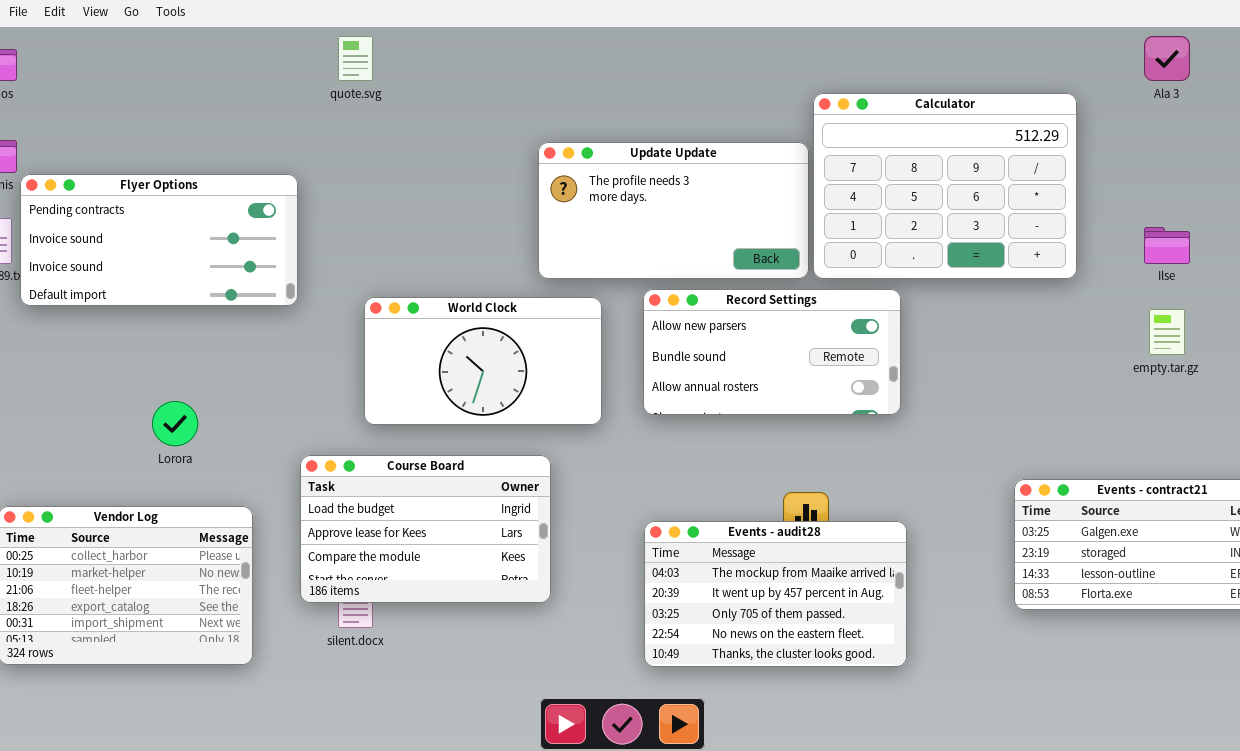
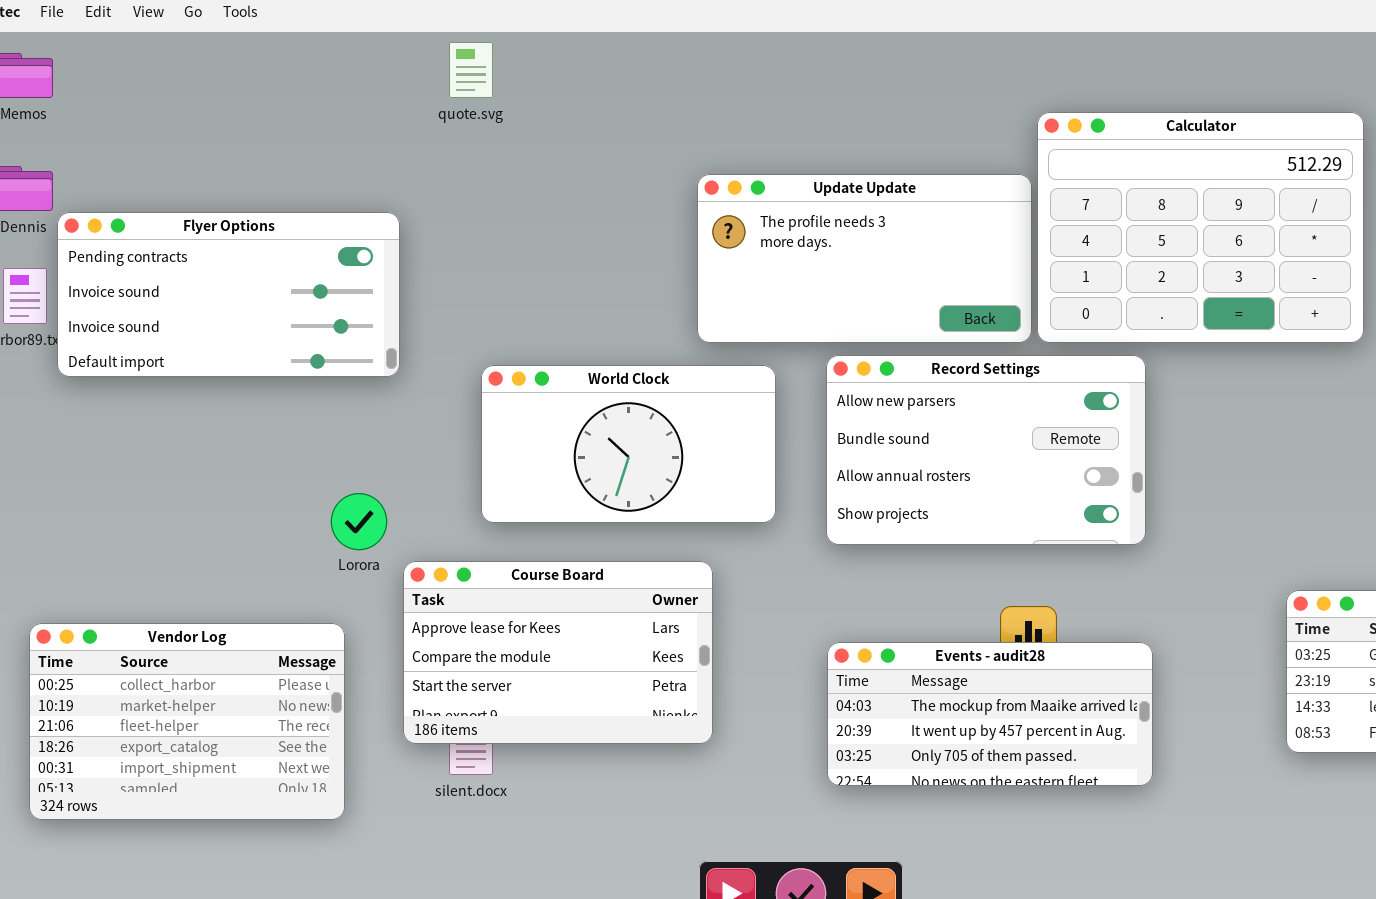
Record Settings: [643,289,901,415] -> [826,355,1146,545], resized
Lorora: [152,401,198,446] -> [331,493,387,550], moved
Course Board: [300,455,551,603] -> [403,561,713,744], scrolled down 1 row
Events - audit28: [644,521,907,667] -> [827,642,1153,786], resized

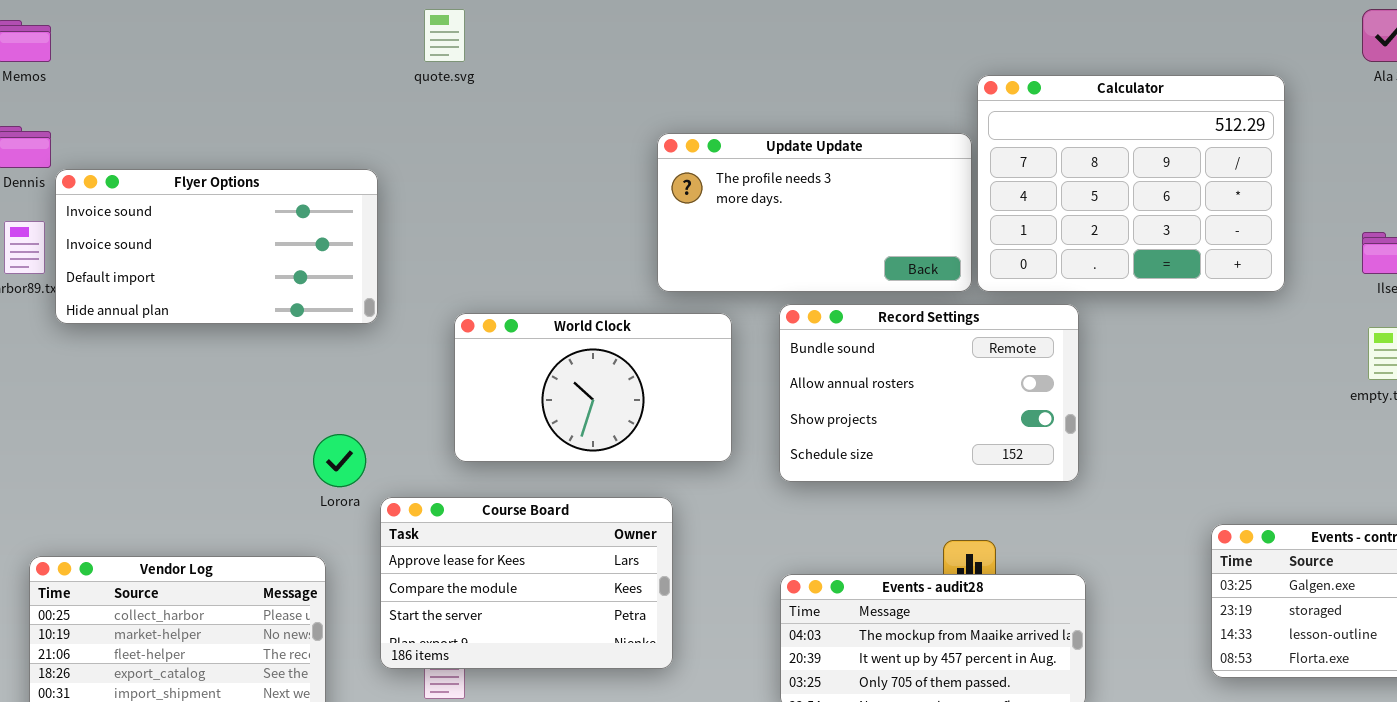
Flyer Options: [57,212,400,377] -> [55,169,378,324], scrolled down 1 row
Record Settings: [826,355,1146,545] -> [779,304,1079,482], scrolled down 1 row

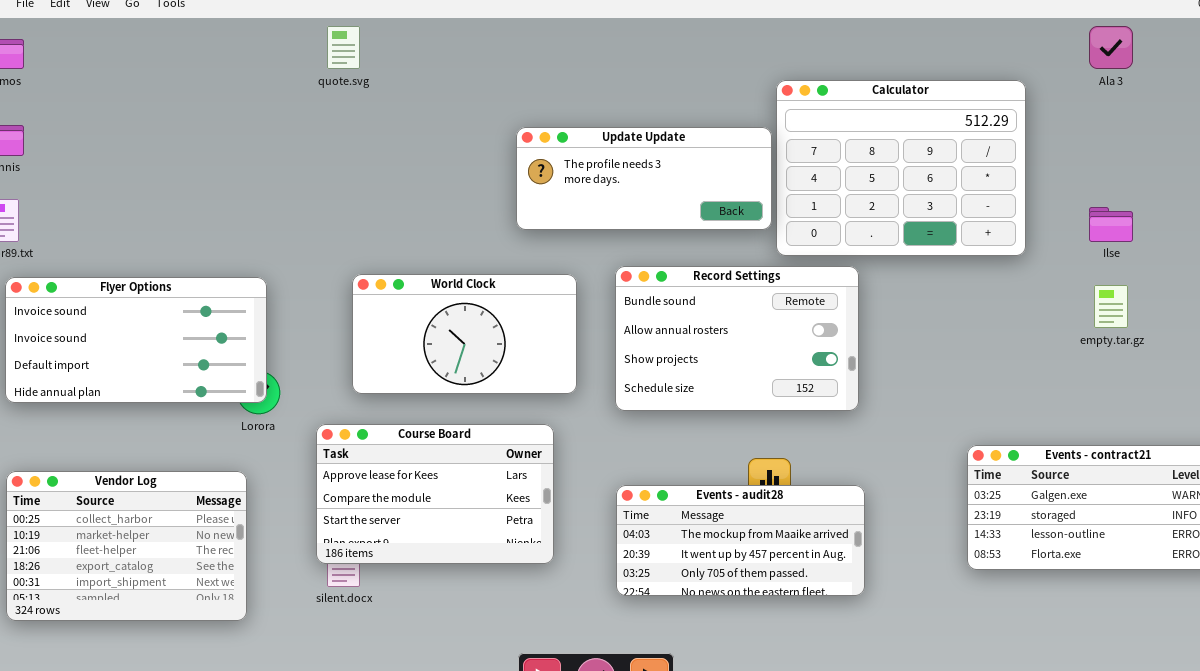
Update Update: [657,133,972,292] -> [516,127,772,230], resized
Flyer Options: [55,169,378,324] -> [5,277,267,403], moved
Course Board: [380,497,673,669] -> [316,424,554,564], moved

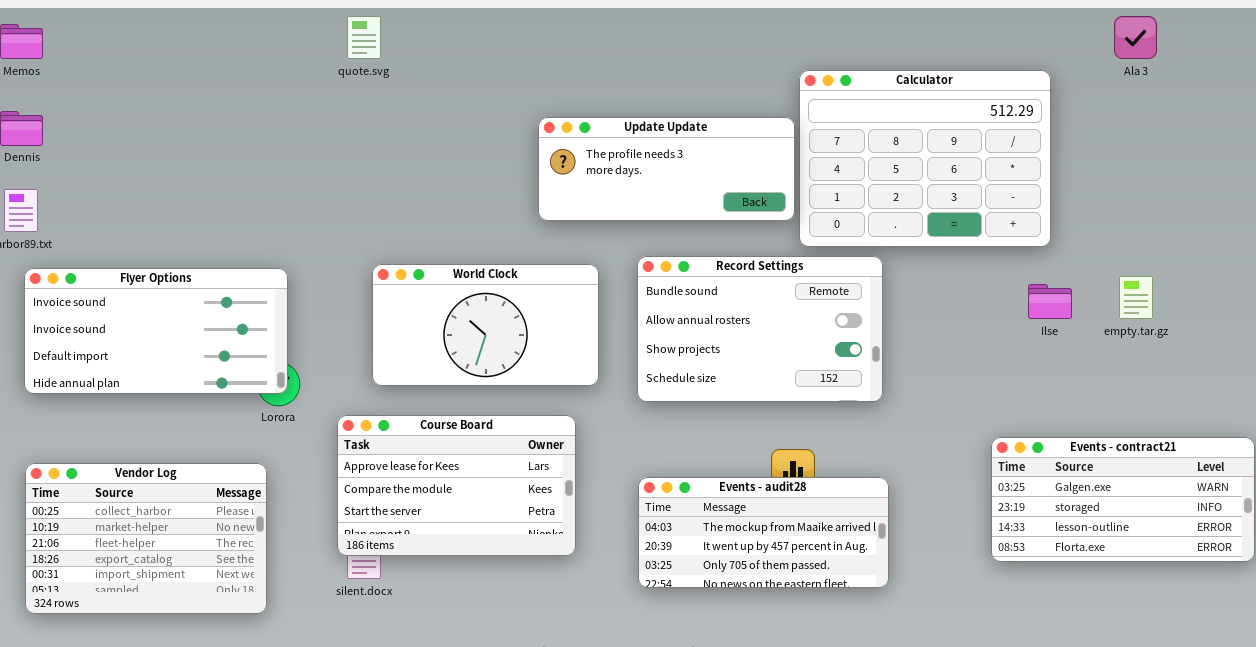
Ilse: [1089,207,1133,242] -> [1028,284,1072,319], moved

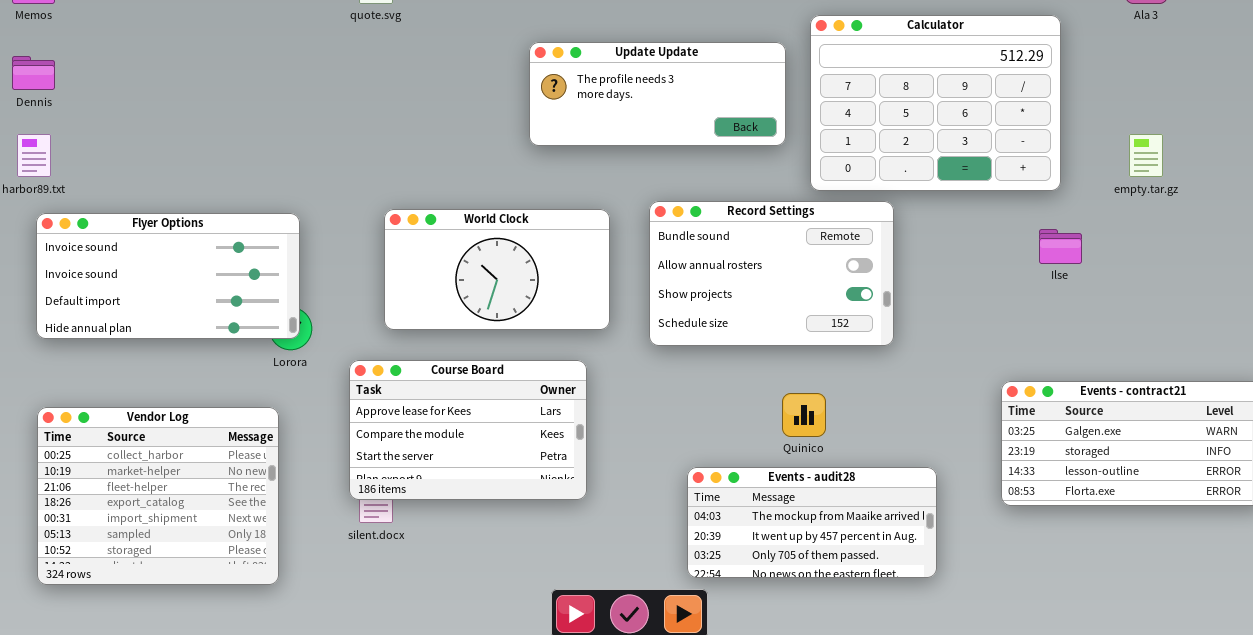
Update Update: [538,117,795,221] -> [529,42,786,146], moved
empty.tar.gz: [1119,276,1153,319] -> [1129,134,1163,177], moved
Vendor Log: [25,463,267,614] -> [37,407,279,585], resized
Events - audit28: [638,477,889,588] -> [687,467,937,578], moved

